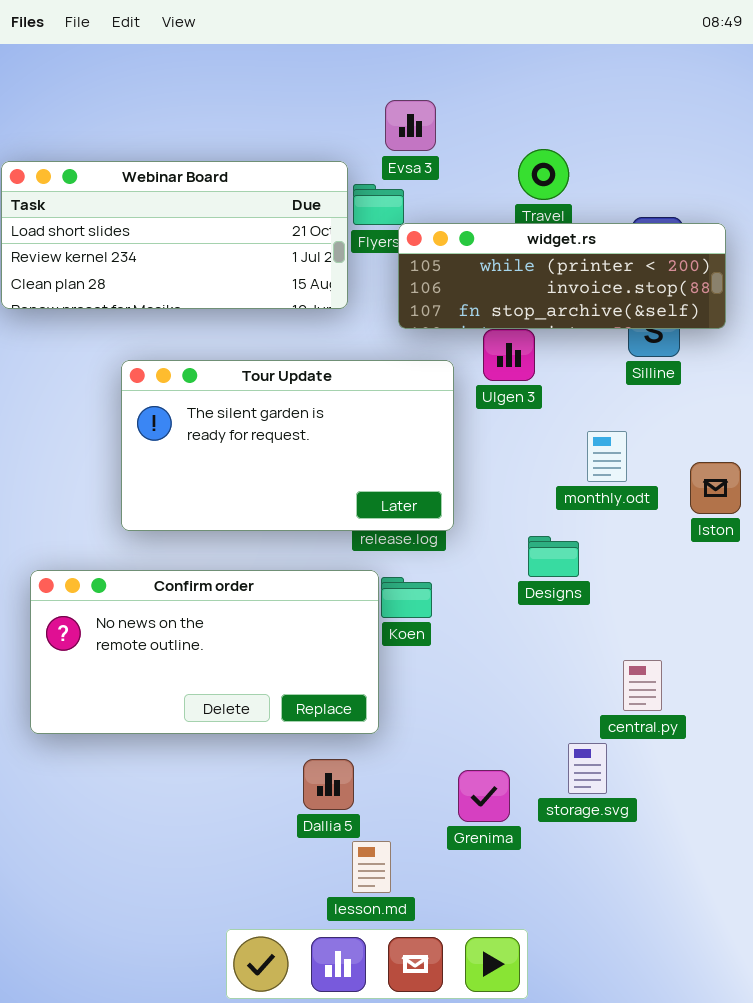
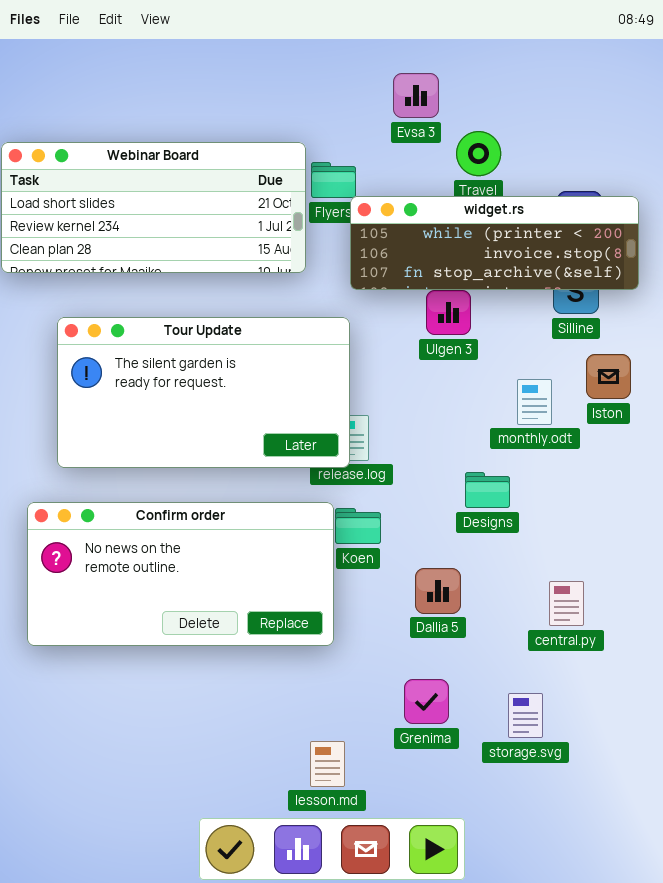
Evsa 3: [385,100,436,151] -> [393,73,439,118], moved
Tour Update: [121,360,454,531] -> [57,317,350,468], moved
Iston: [690,462,741,514] -> [586,354,631,399], moved
storage.svg: [568,743,607,794] -> [508,693,543,738], moved
Dallia 5: [303,759,354,810] -> [415,568,461,614], moved

